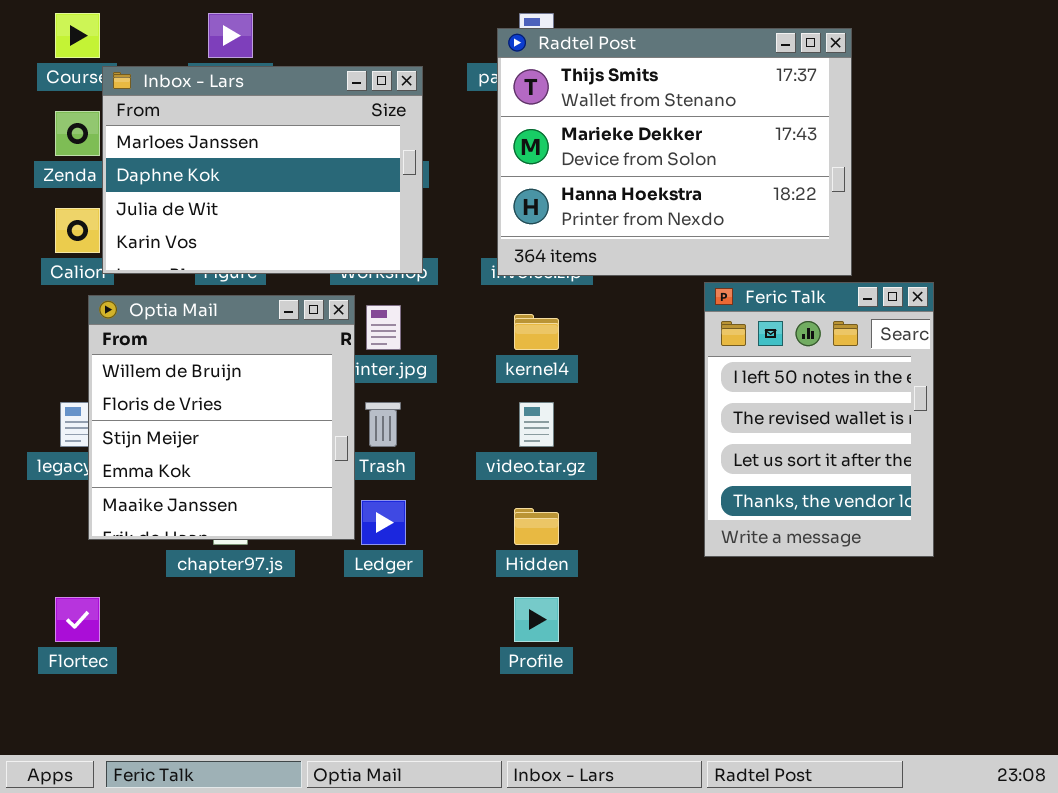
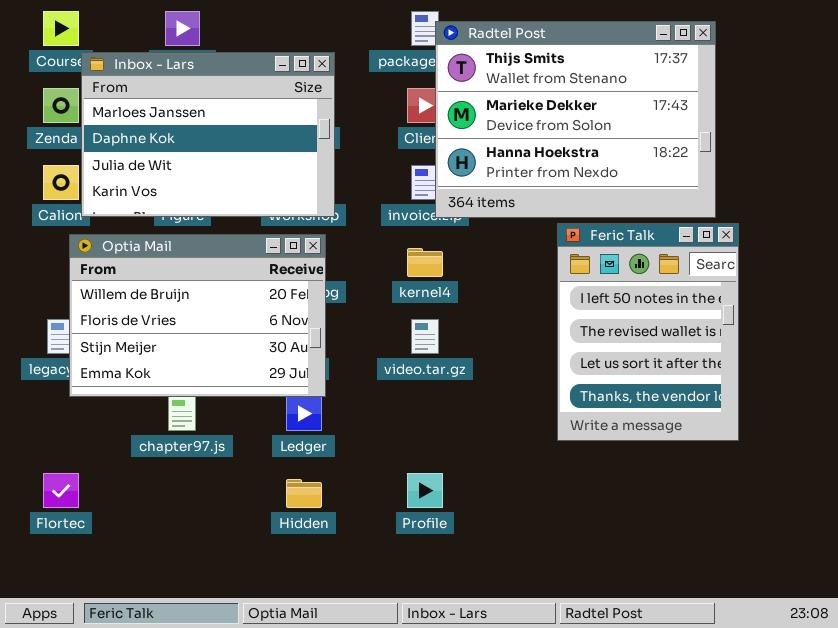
Radtel Post: [497,28,852,276] -> [435,21,716,218], moved
Optia Mail: [88,295,355,540] -> [69,234,326,397], resized
Hidden: [514,508,559,545] -> [286,479,322,508], moved

